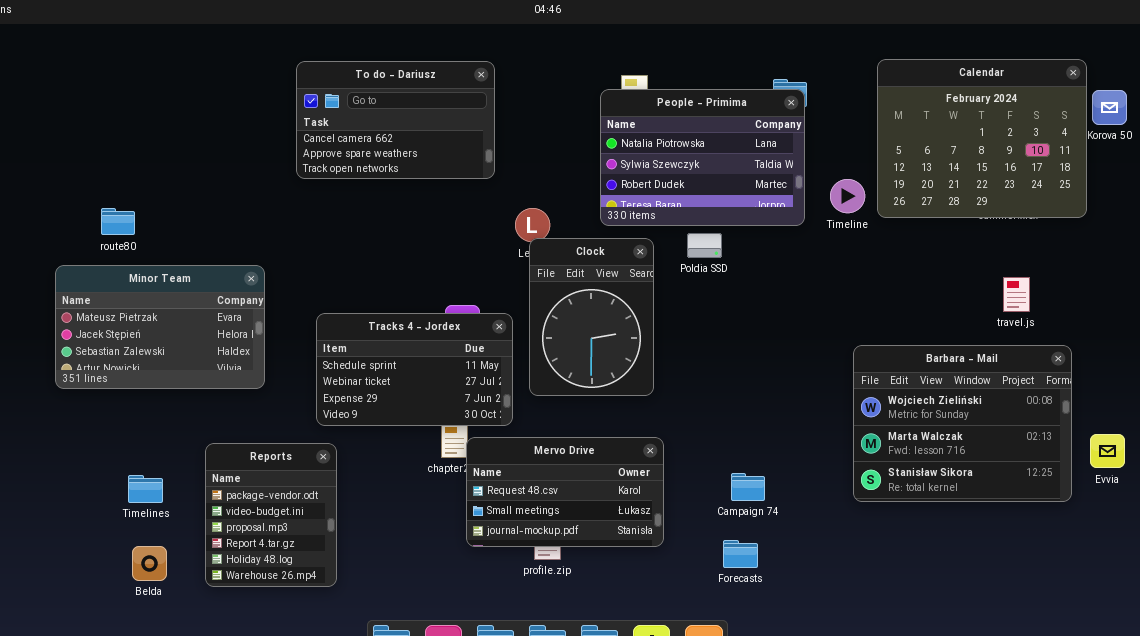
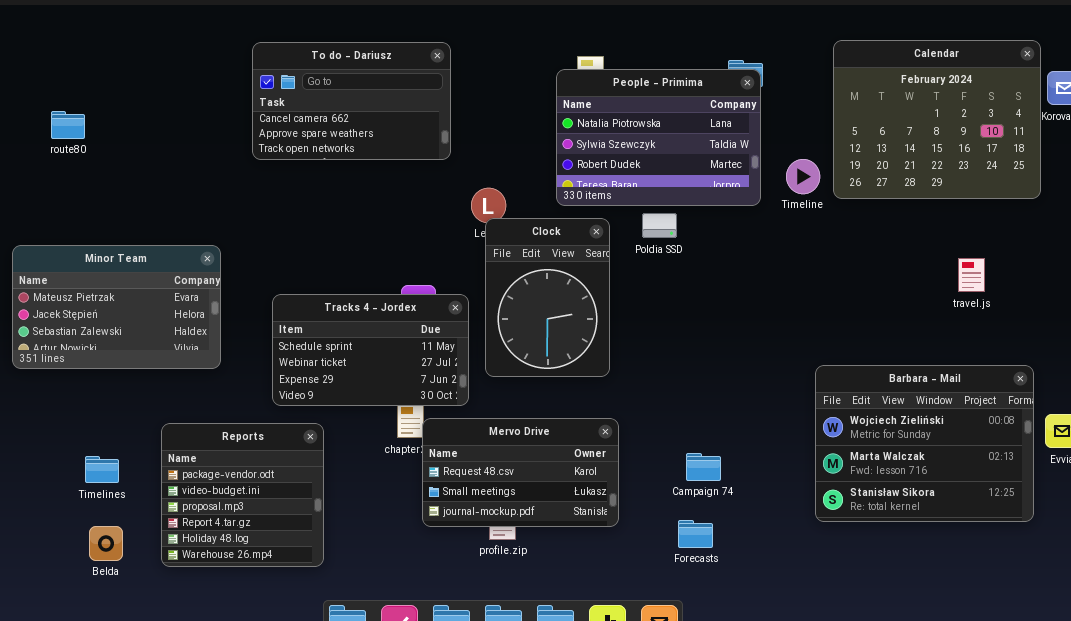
route80: [101,208,135,235] -> [51,111,85,139], moved
Barbara - Mail: [853,345,1072,502] -> [815,365,1034,522], moved
Reports: [205,443,337,587] -> [161,423,324,567], resized

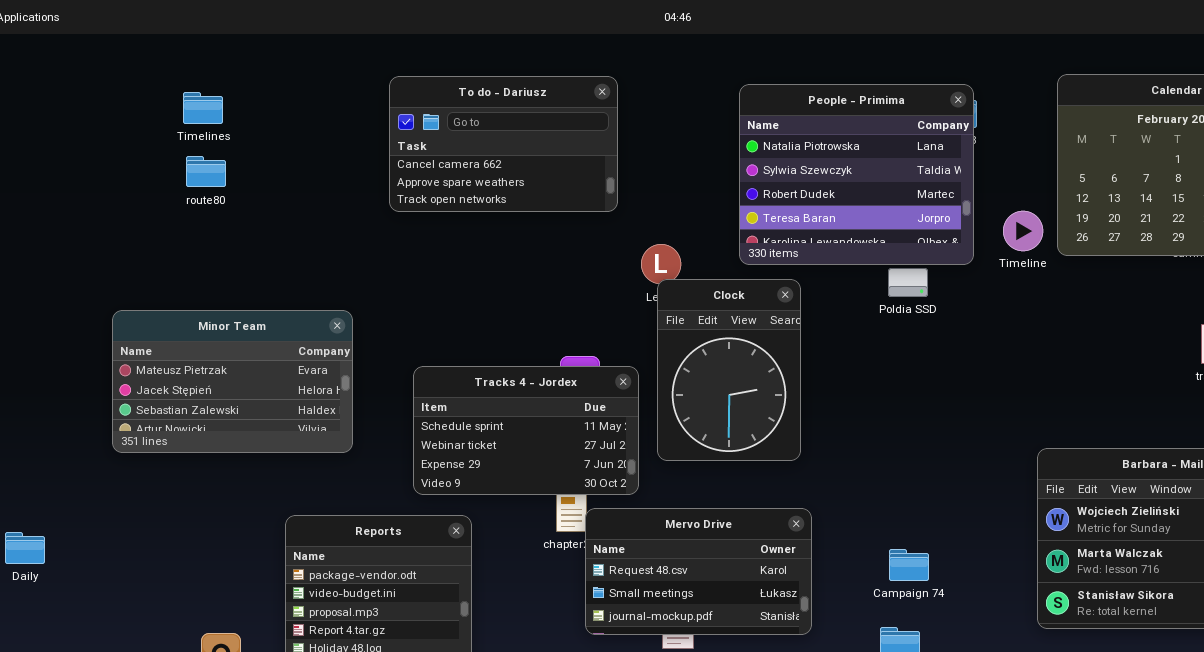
People - Primima: [556,69,761,206] -> [739,84,974,265], resized
route80: [51,111,85,139] -> [186,156,226,187], moved
Poldia SSD: [642,213,677,238] -> [888,268,928,297], moved
Timelines: [85,456,119,483] -> [183,92,223,124], moved

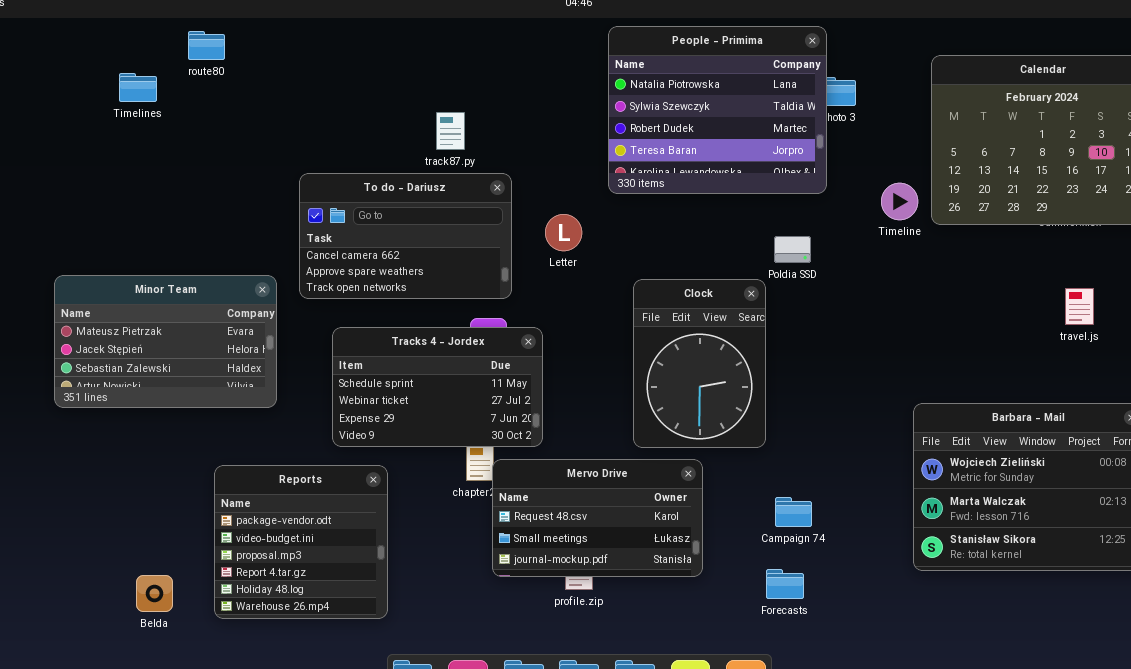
To do - Dariusz: [389,76,618,212] -> [299,173,512,299], moved
People - Primima: [739,84,974,265] -> [608,26,827,194], moved
route80: [186,156,226,187] -> [188,31,225,60], moved
Clock: [657,279,801,461] -> [633,279,766,448], moved

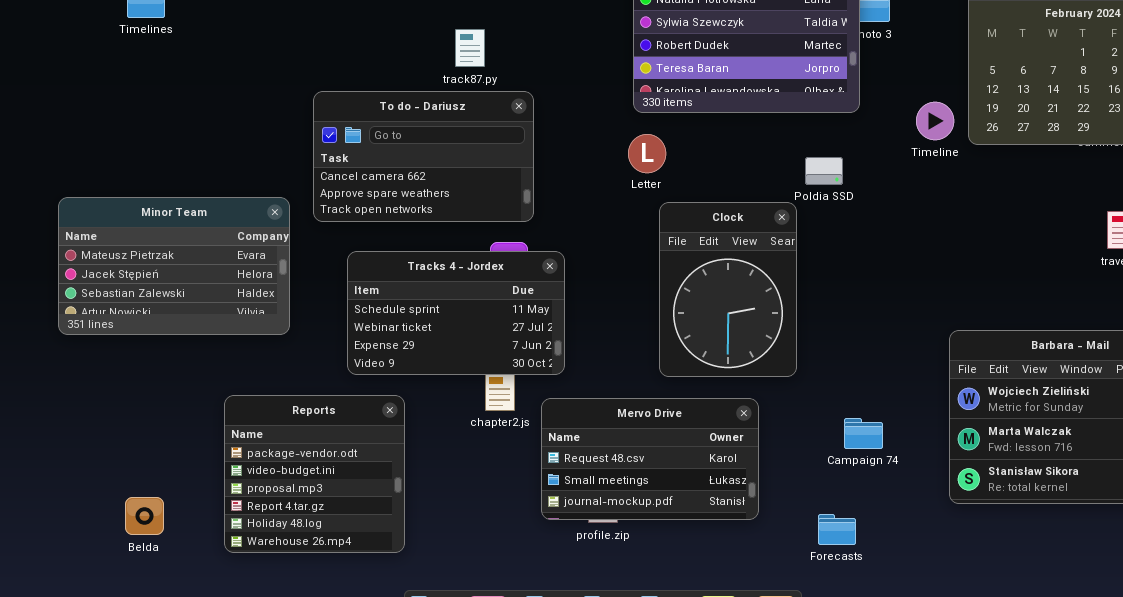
Letter: [545,214,582,251] -> [628,134,666,173], moved
Mervo Drive: [492,459,703,577] -> [541,398,759,520], moved
Campaign 74: [775,497,812,527] -> [844,418,883,449], moved
Forecasts: [766,569,804,599] -> [818,514,856,545], moved
Belda: [136,575,173,612] -> [125,497,164,535], moved

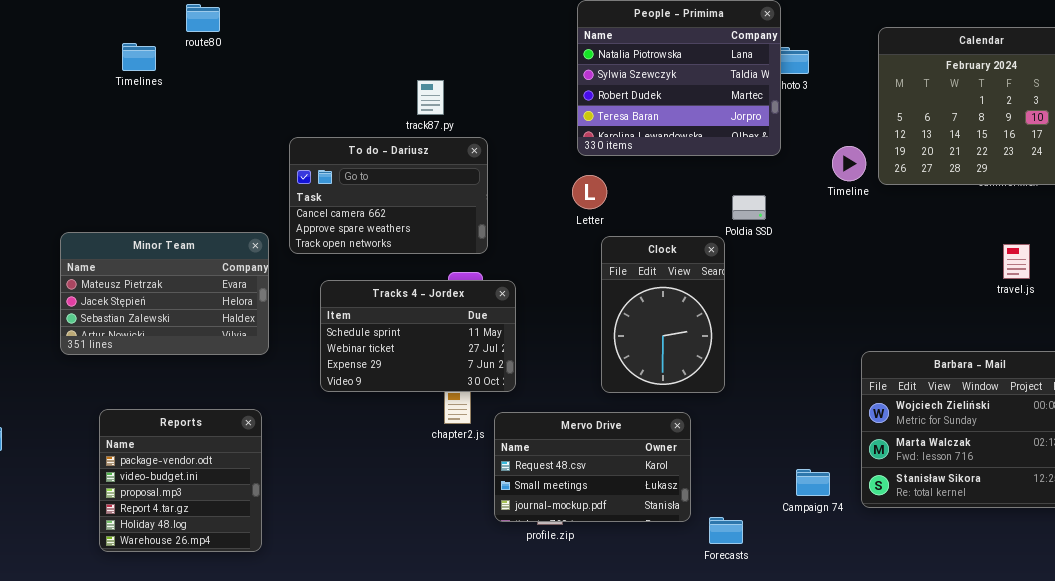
Reports: [224,395,405,553] -> [99,409,262,552], moved
Campaign 74: [844,418,883,449] -> [796,469,830,496], moved
Forecasts: [818,514,856,545] -> [709,517,743,544], moved

